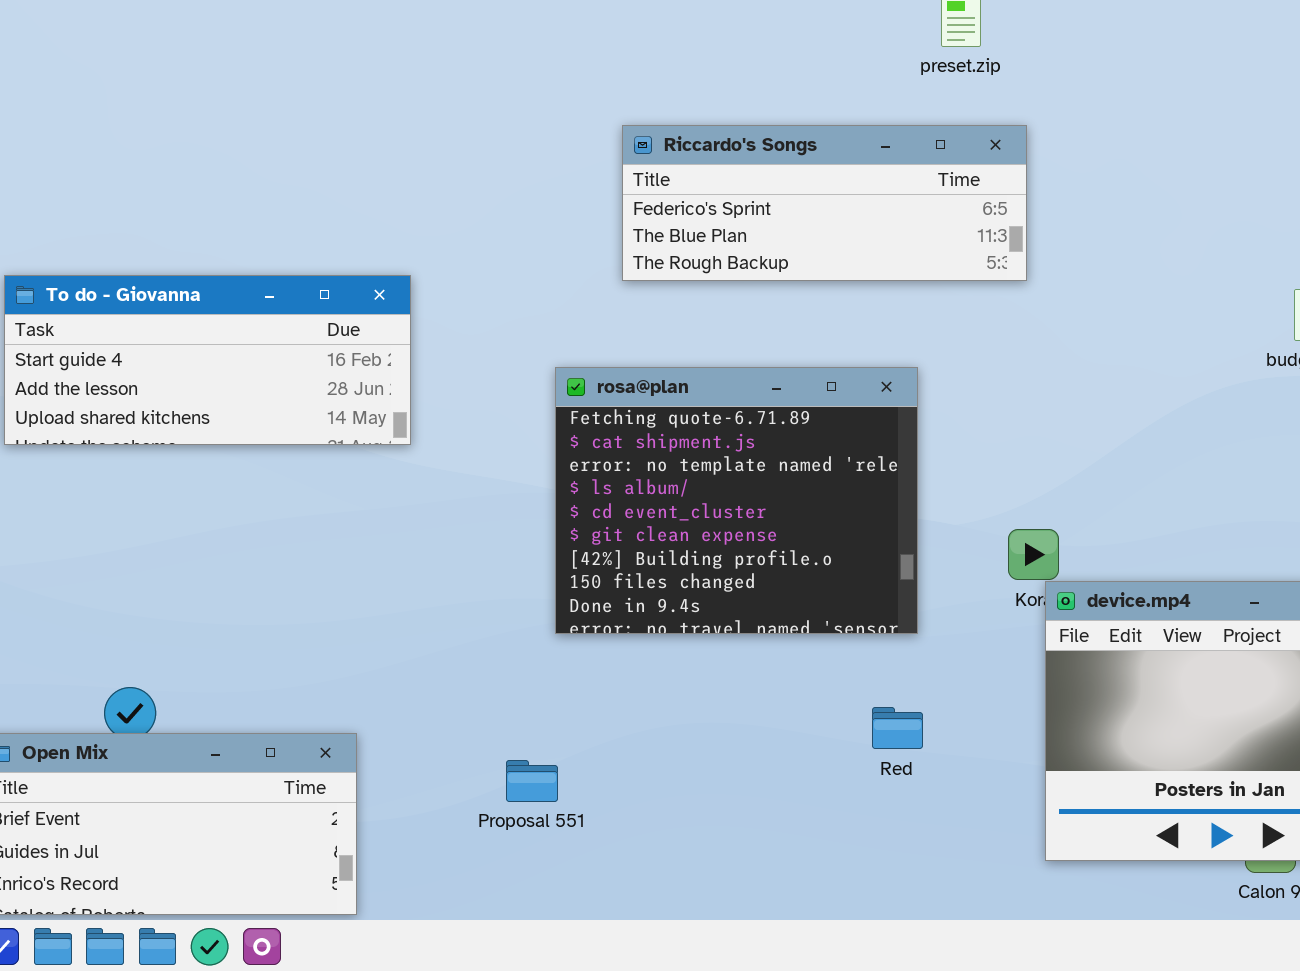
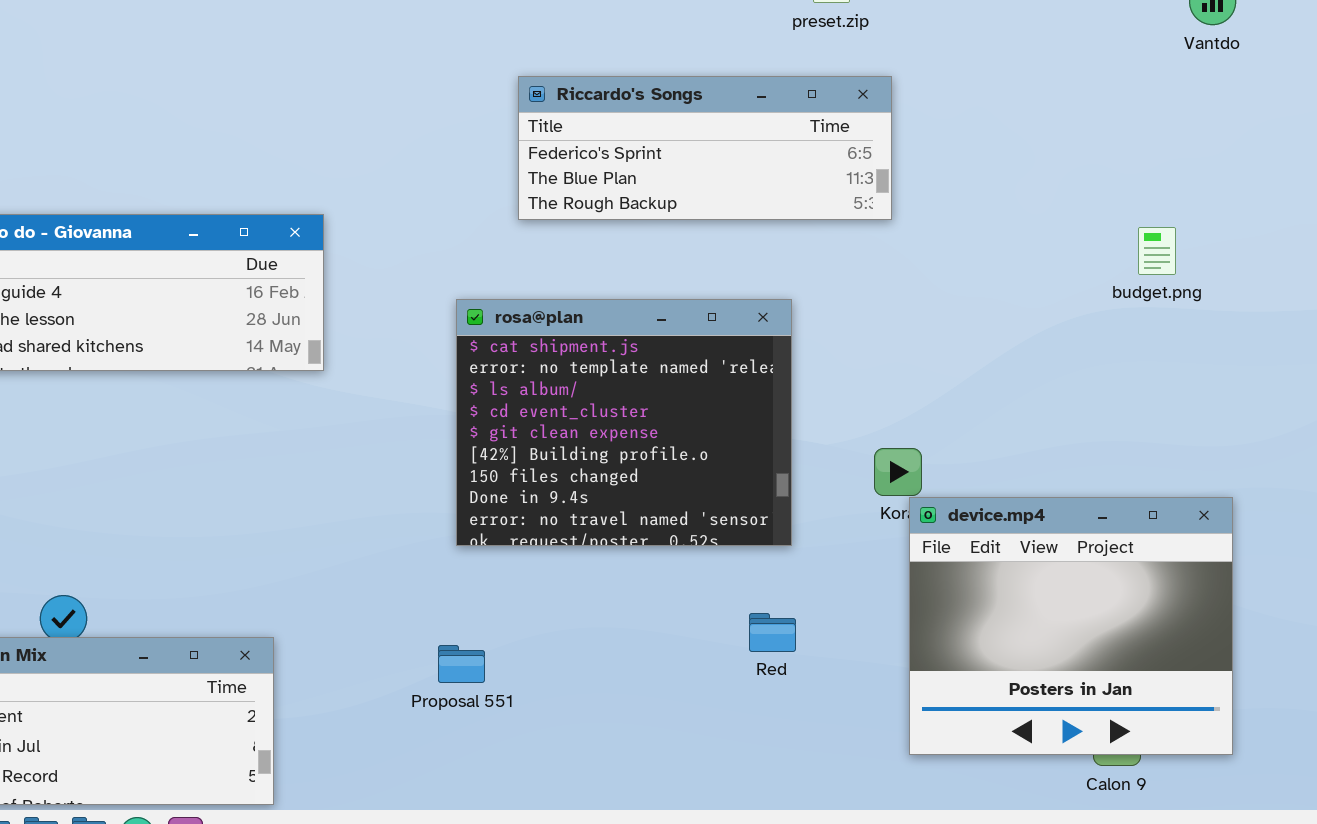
rosa@plan: [555,367,918,634] -> [456,299,792,546], scrolled down 1 row
Proposal 551: [506,760,558,802] -> [438,645,485,683], moved

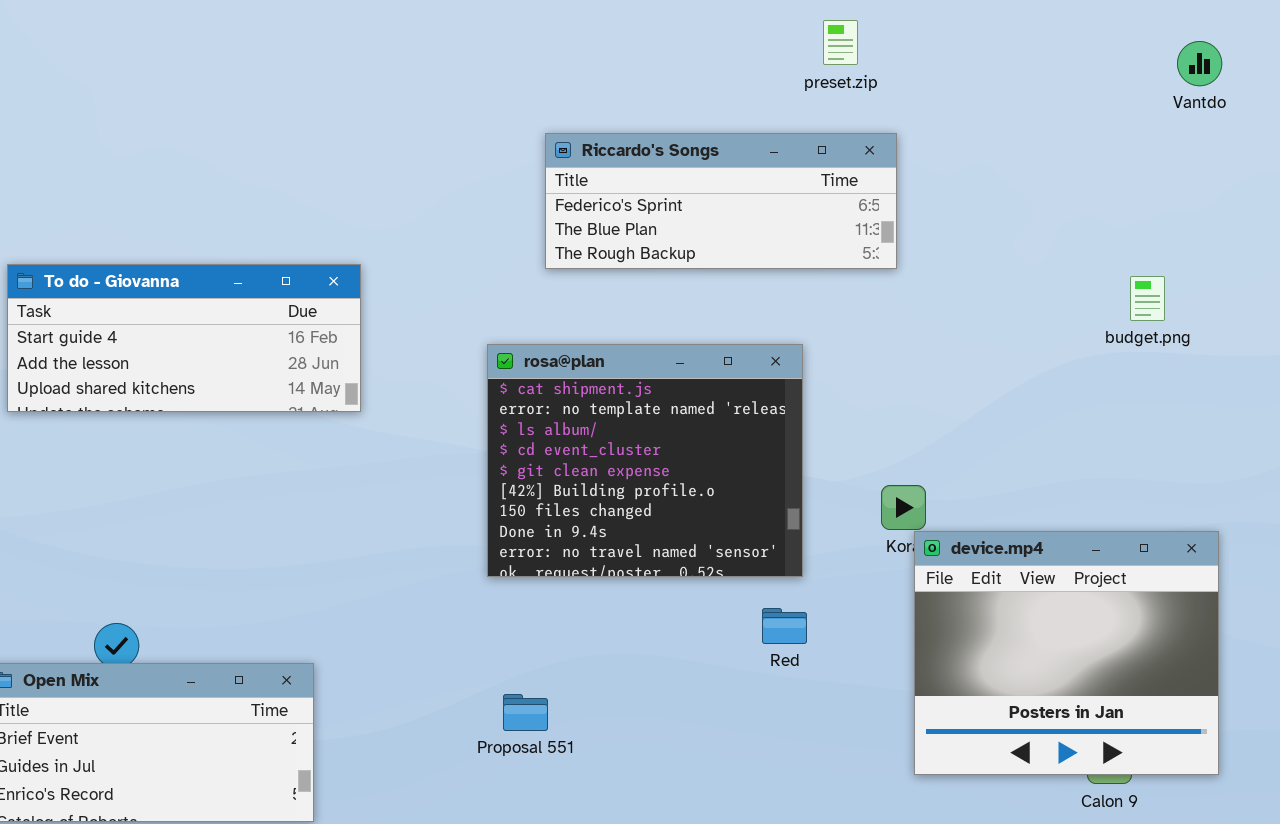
Red: [749,613,796,652] -> [762,608,807,644], moved
Proposal 551: [438,645,485,683] -> [503,694,548,731], moved

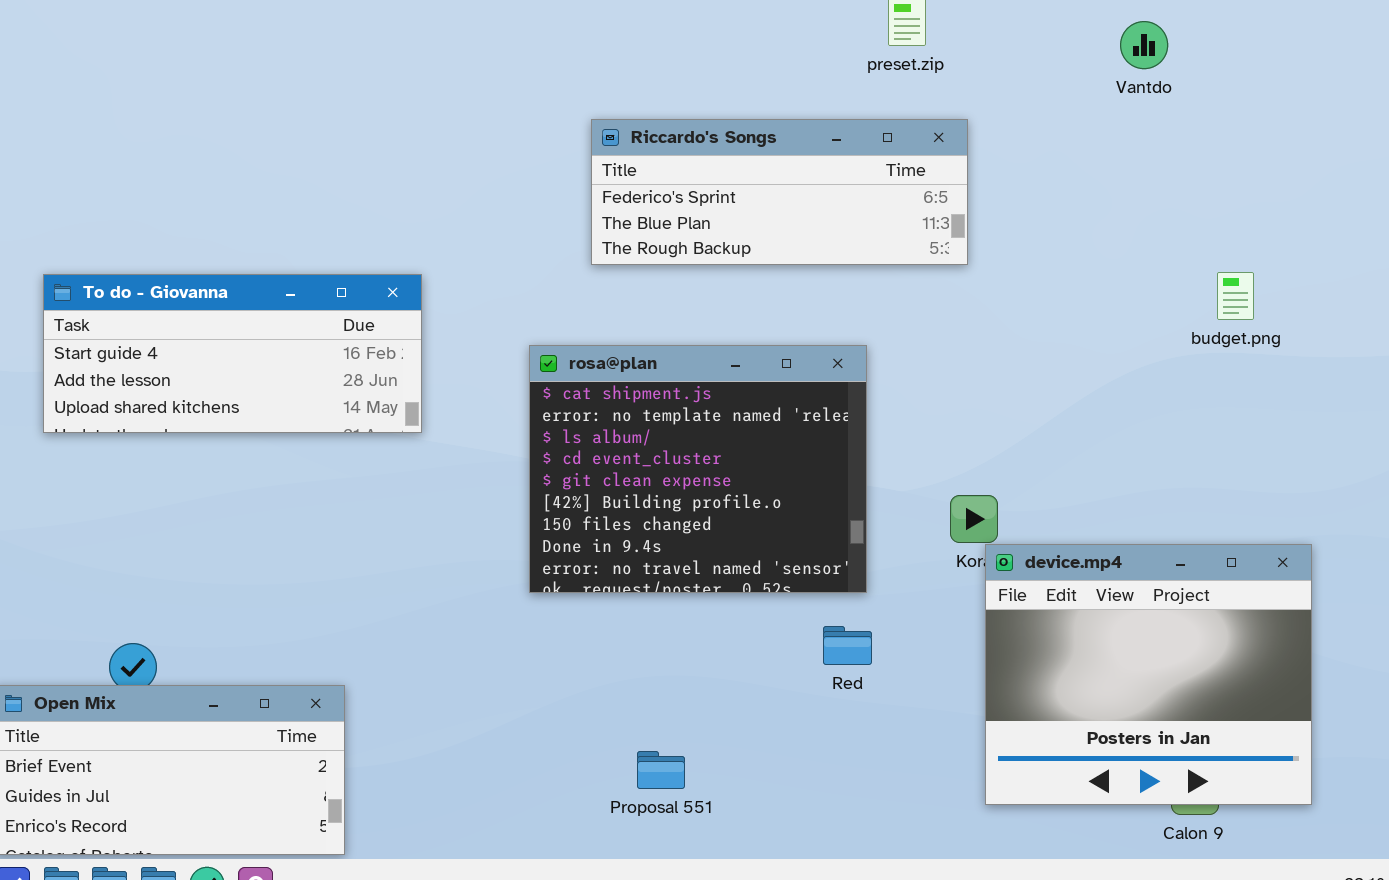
Vantdo: [1177,41,1222,86] -> [1120,21,1168,69], moved
To do - Giovanna: [7,264,361,412] -> [43,274,422,433], moved
Proposal 551: [503,694,548,731] -> [637,751,685,789], moved

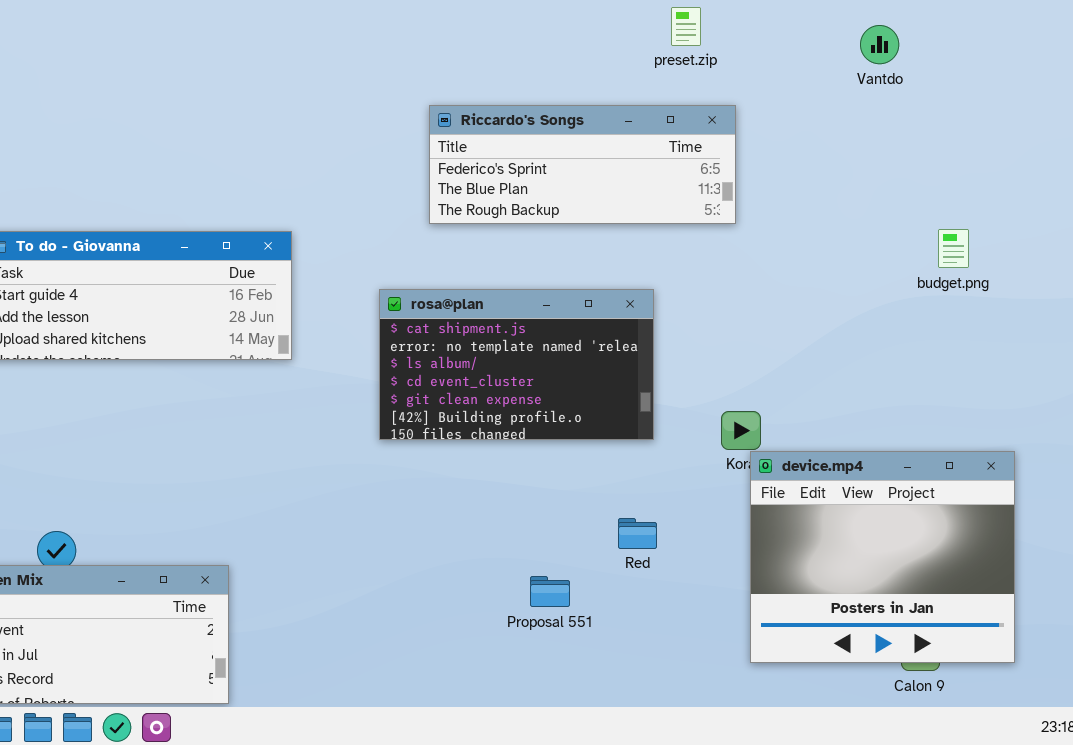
rosa@plan: [529,345,867,593] -> [379,289,654,440], resized
Proposal 551: [637,751,685,789] -> [530,576,570,607], moved

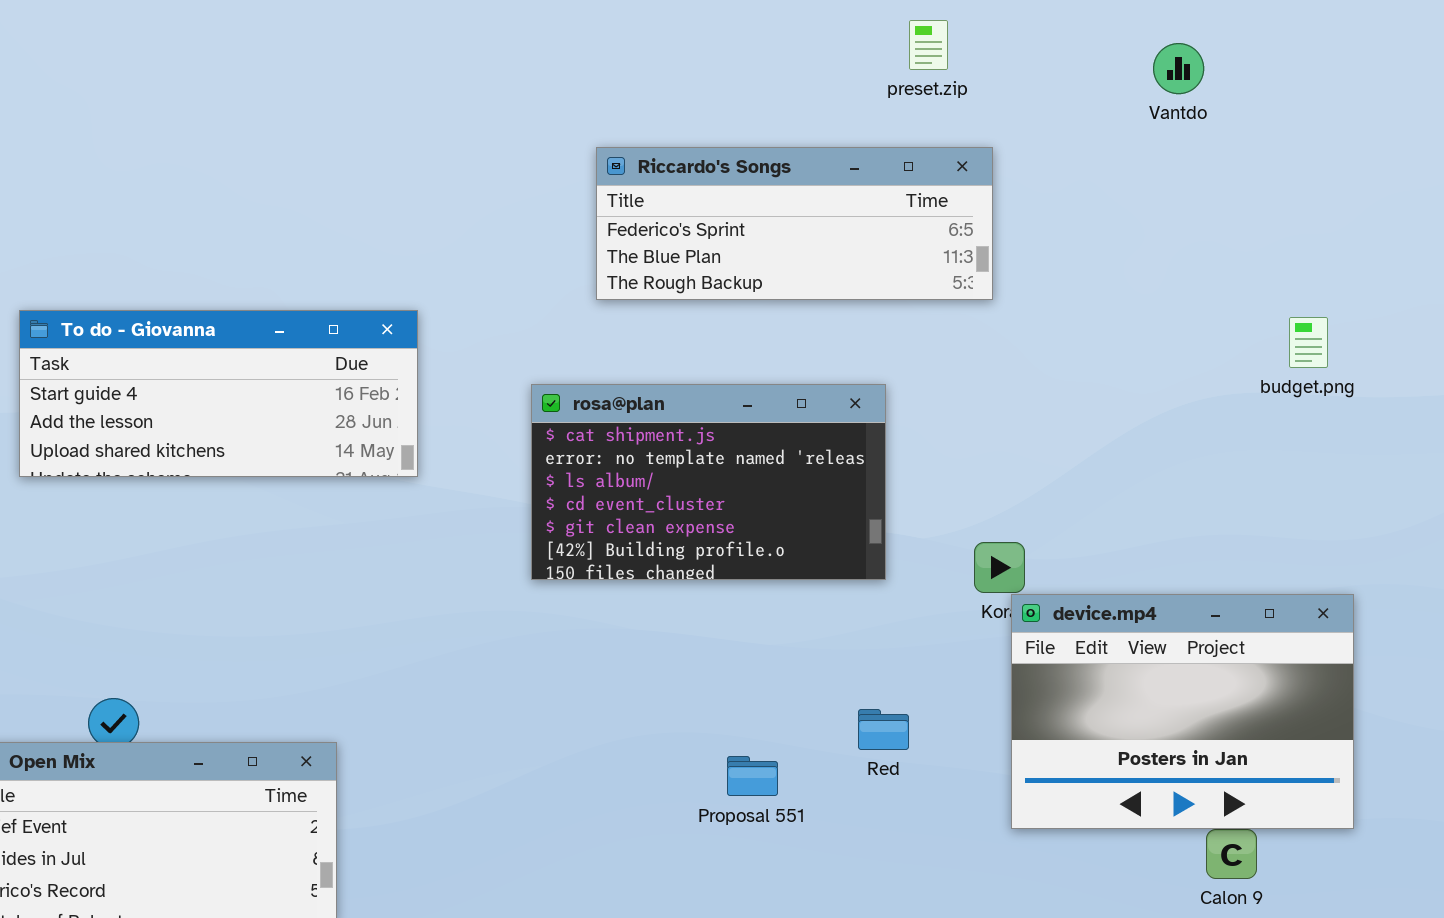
budget.png: [938,229,969,268] -> [1289,317,1328,368], moved
device.mp4: [750,451,1015,663] -> [1011,594,1354,829], resized
Red: [618,518,657,549] -> [858,709,909,750], moved

